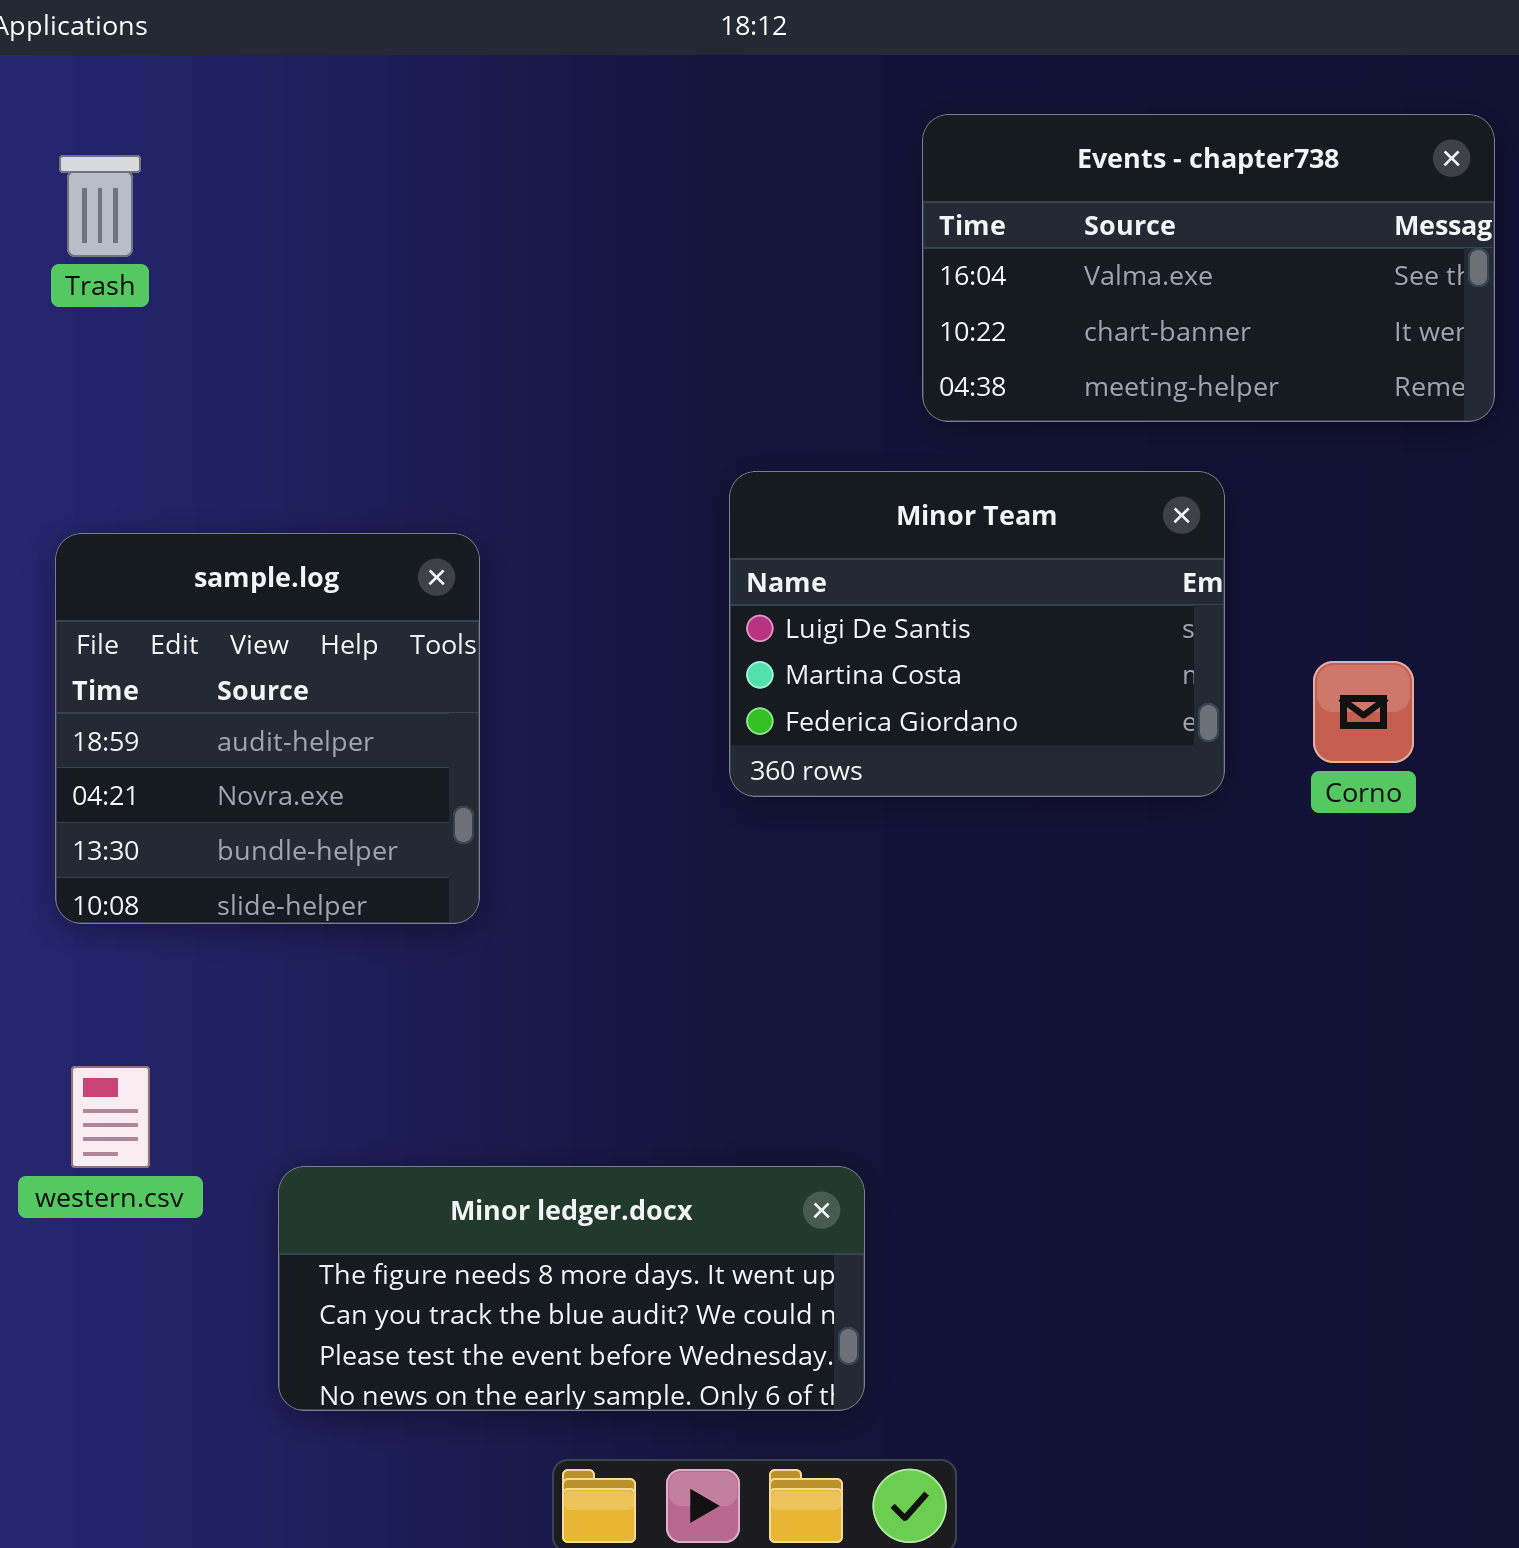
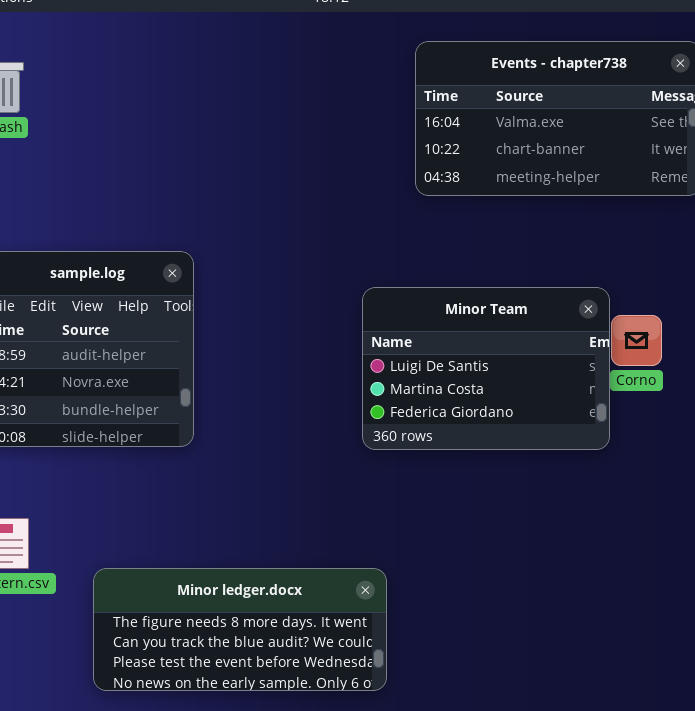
Minor Team: [729,471,1225,797] -> [362,287,610,450], moved

